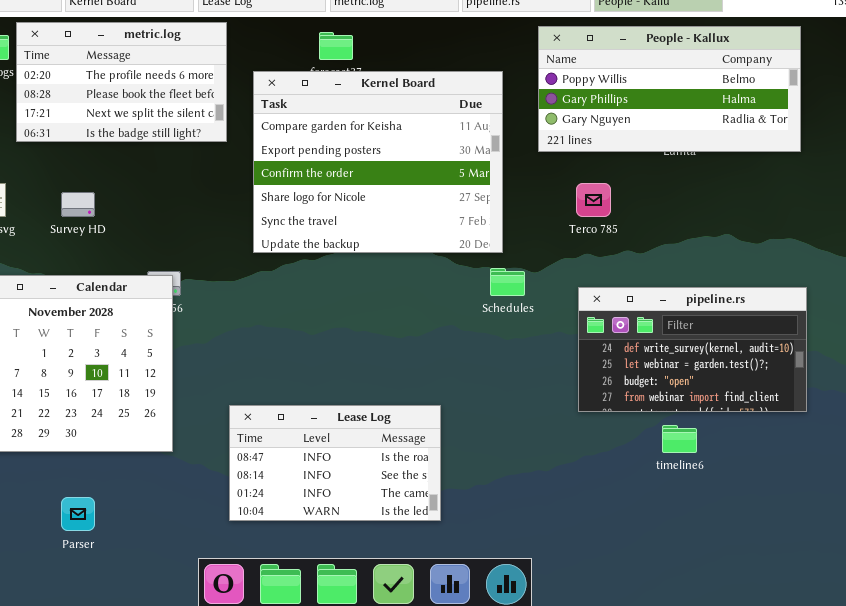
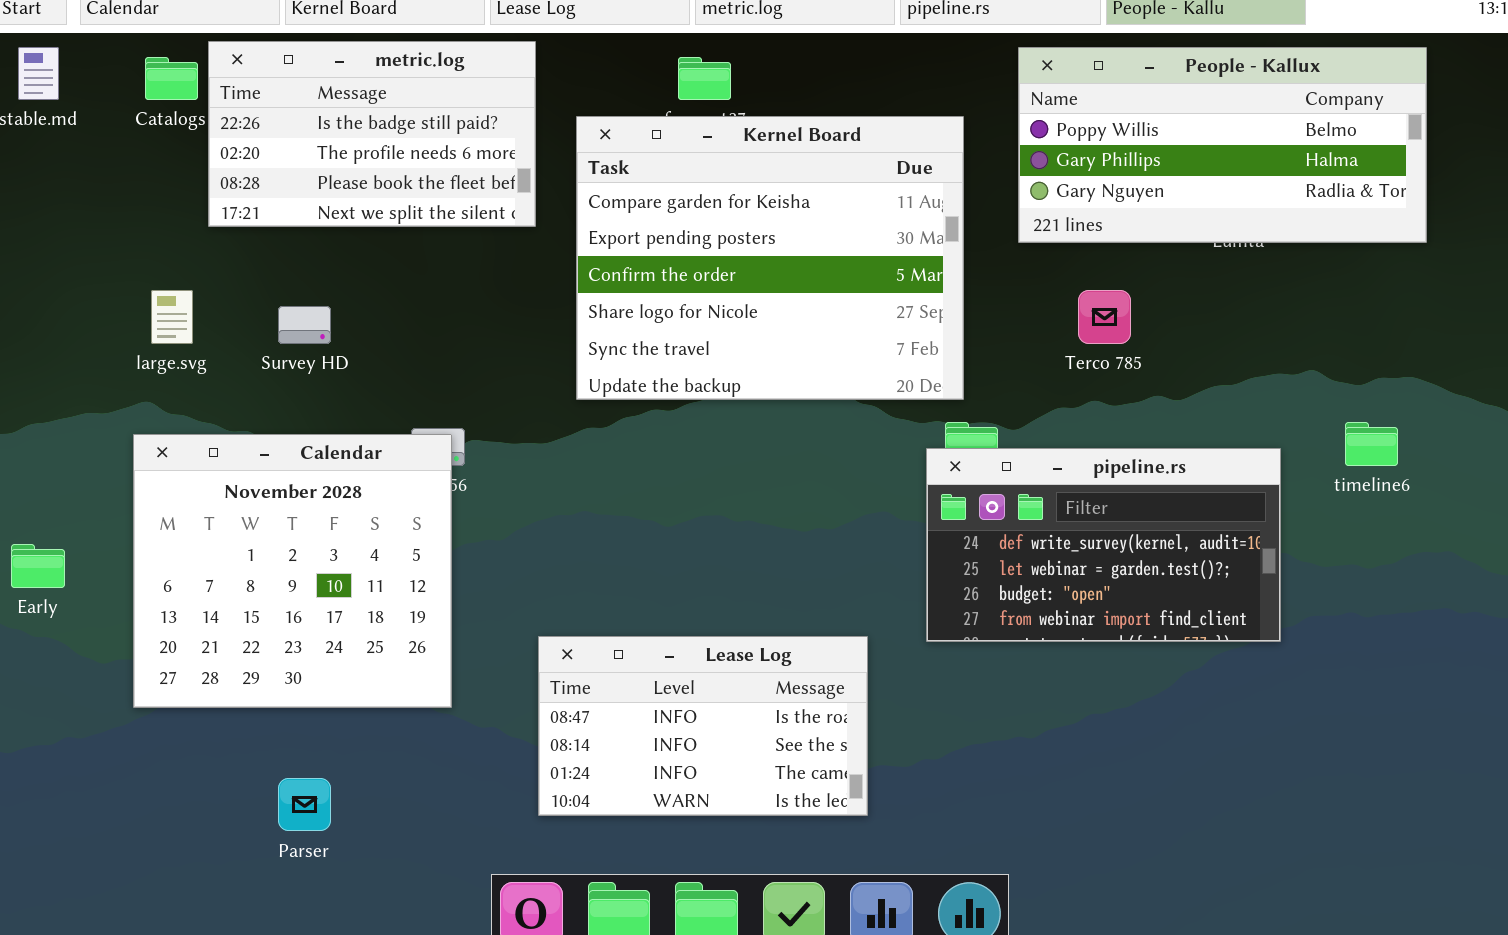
metric.log: [16,22,227,142] -> [208,41,536,227], scrolled up 1 row
pipeline.rs: [578,287,807,412] -> [926,448,1281,642], moved
timeline6: [662,425,697,453] -> [1345,422,1398,466], moved

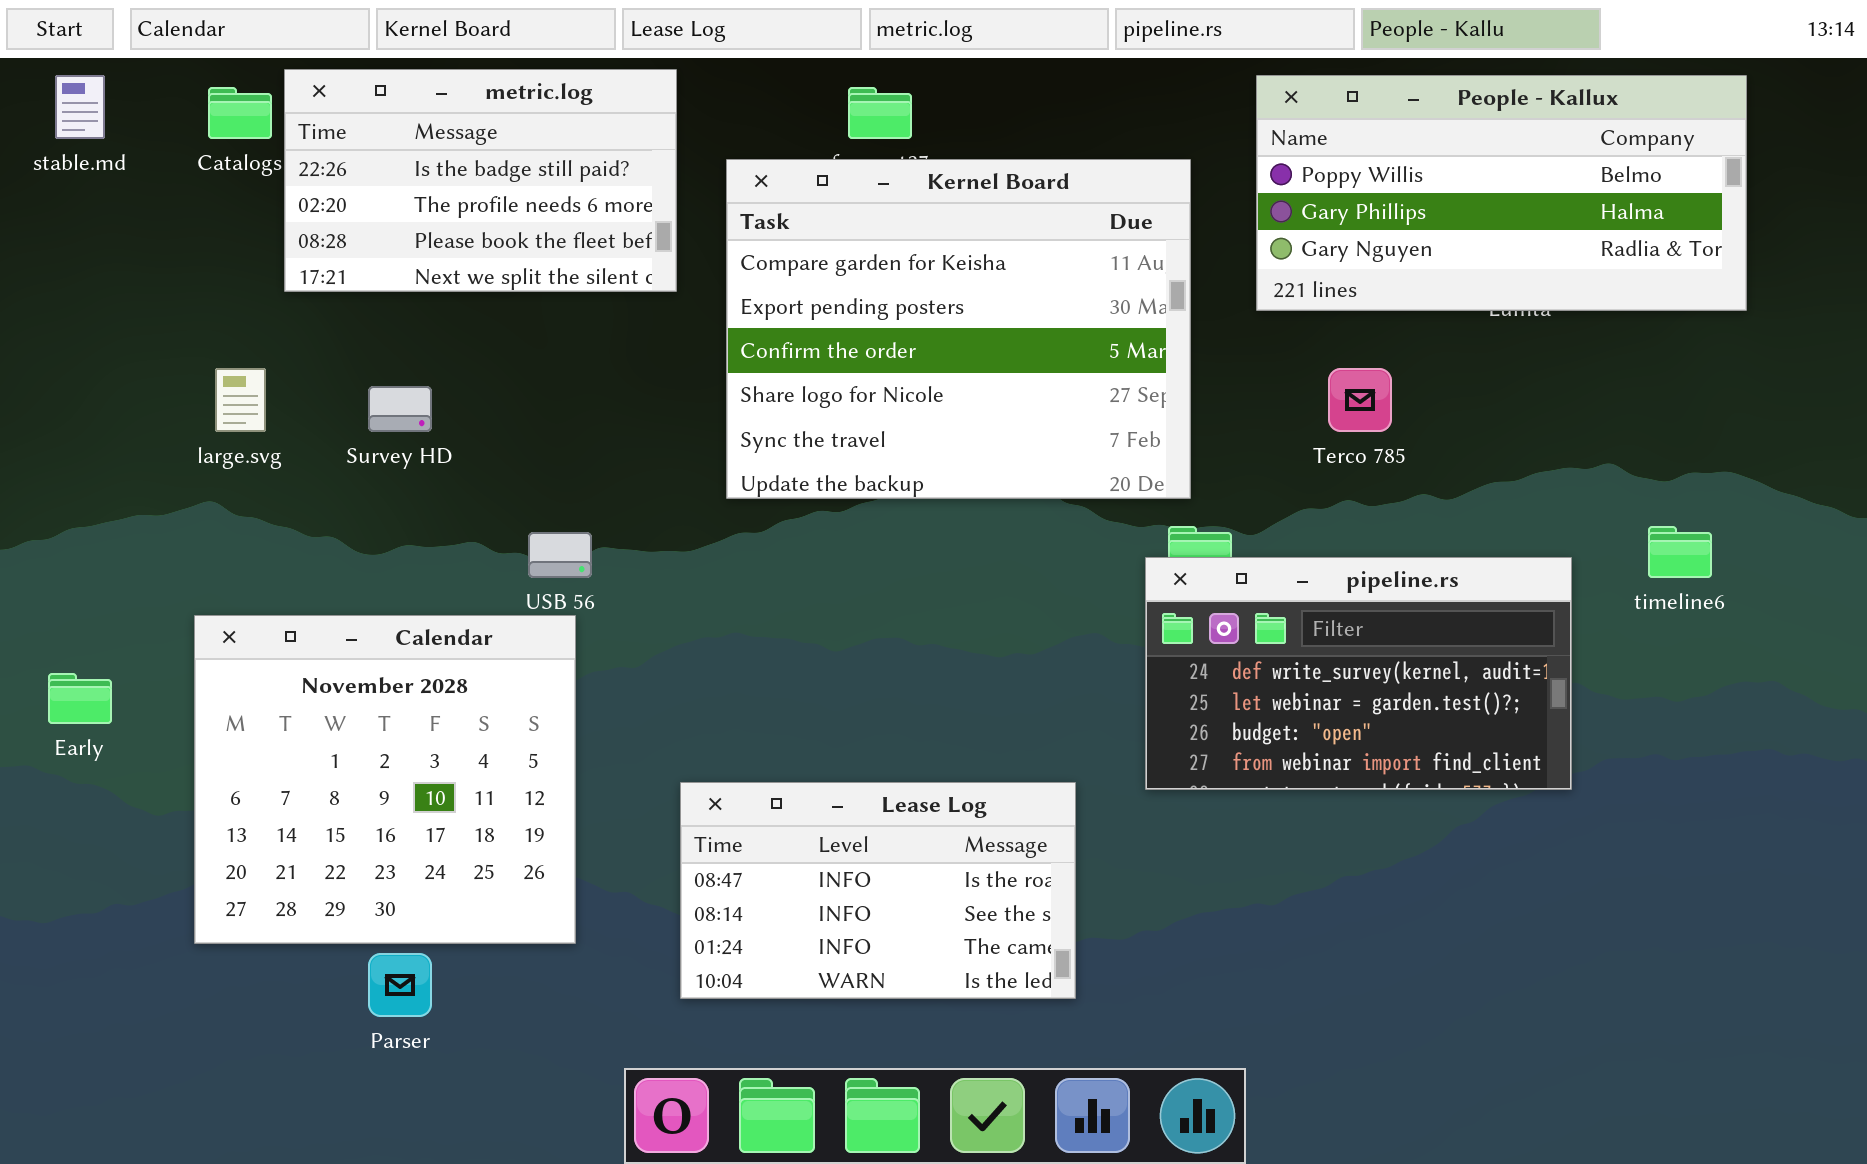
Calendar: [133,434,452,708] -> [194,615,576,944], moved

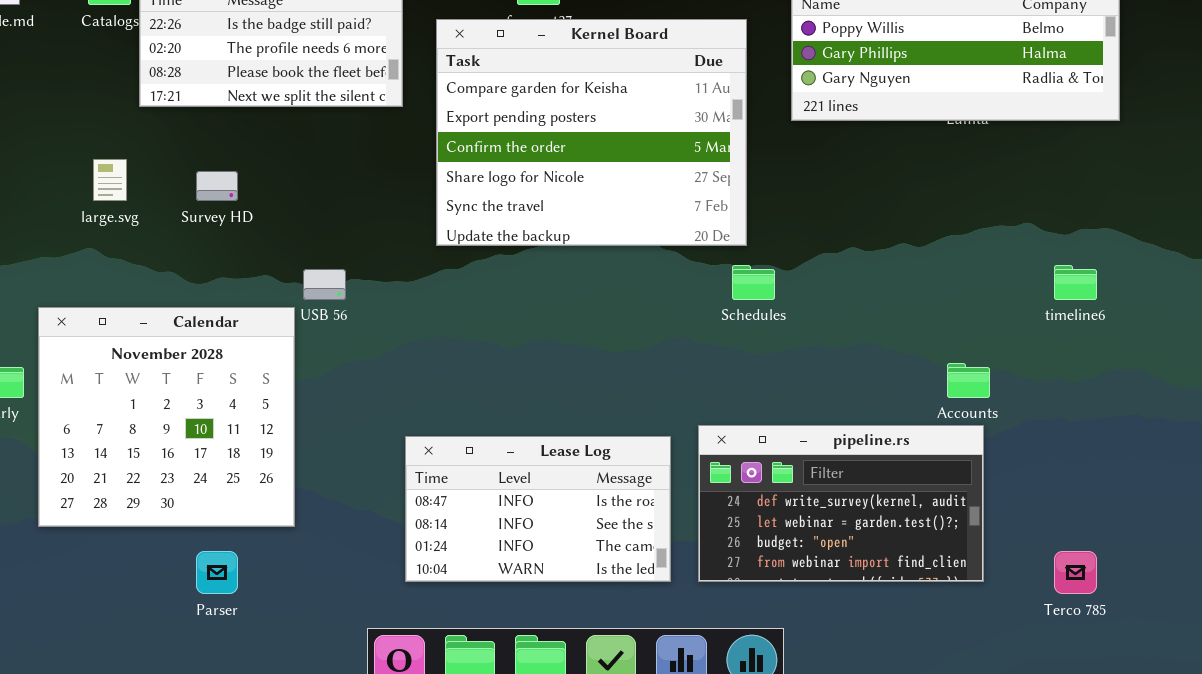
Terco 785: [1328,368,1392,432] -> [1054,551,1097,594], moved
pipeline.rs: [1145,557,1572,790] -> [698,425,984,582], moved
Calendar: [194,615,576,944] -> [38,307,295,527], moved

